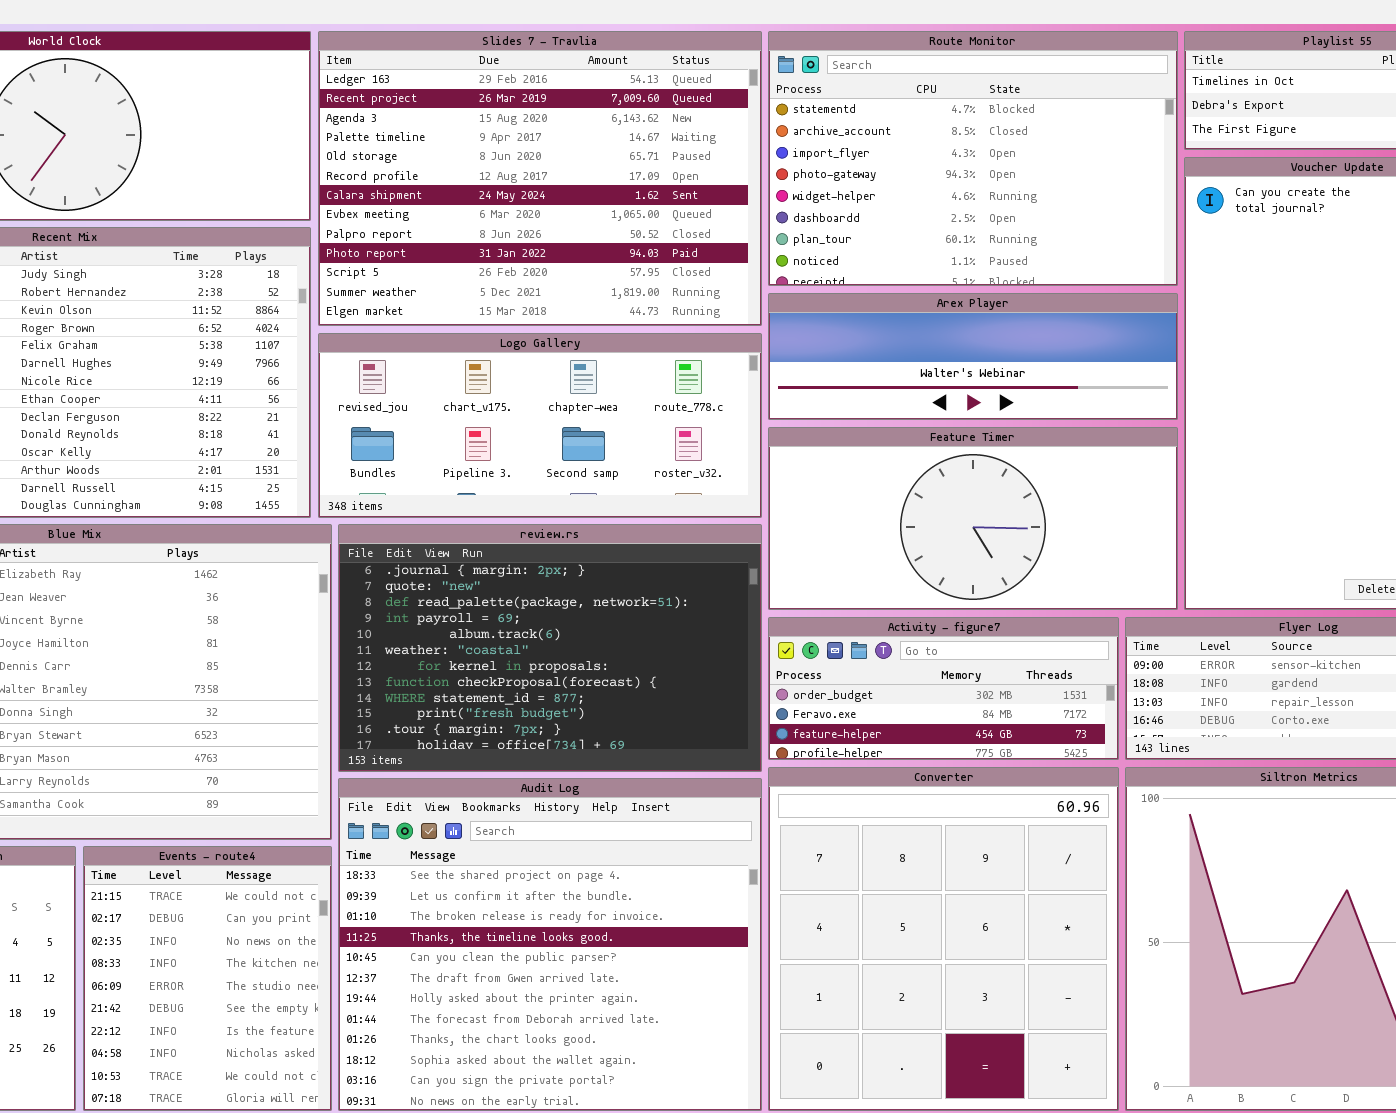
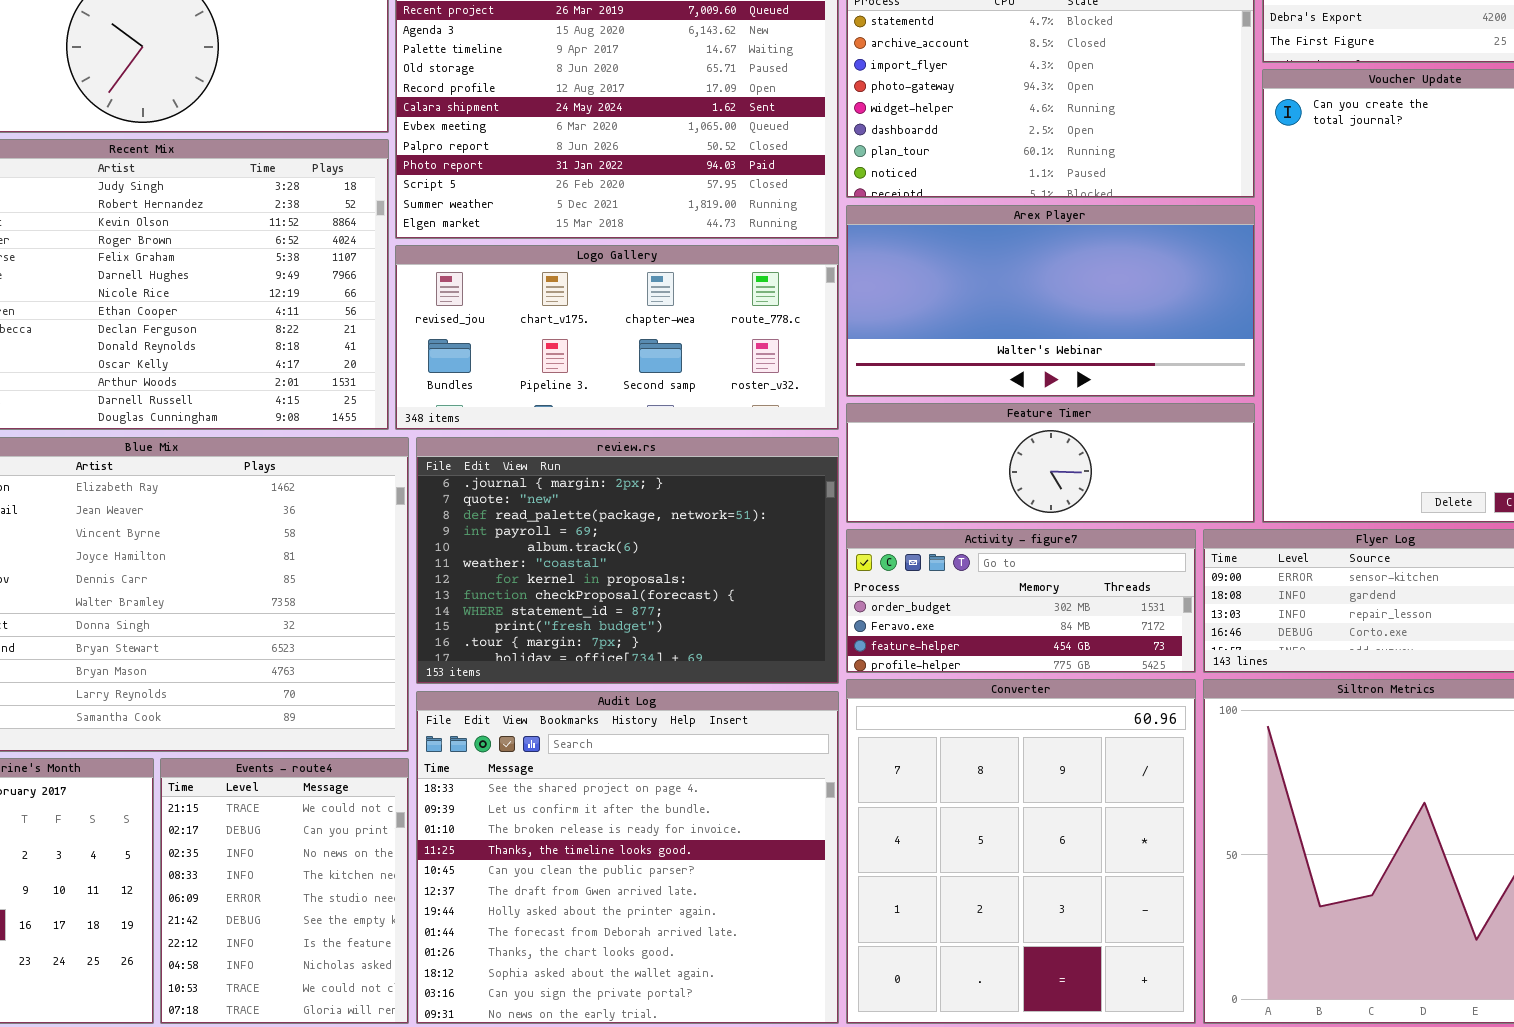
Arex Player: [768,293,1178,420] -> [846,205,1255,397], resized
Feature Timer: [768,427,1178,610] -> [846,403,1255,523], resized

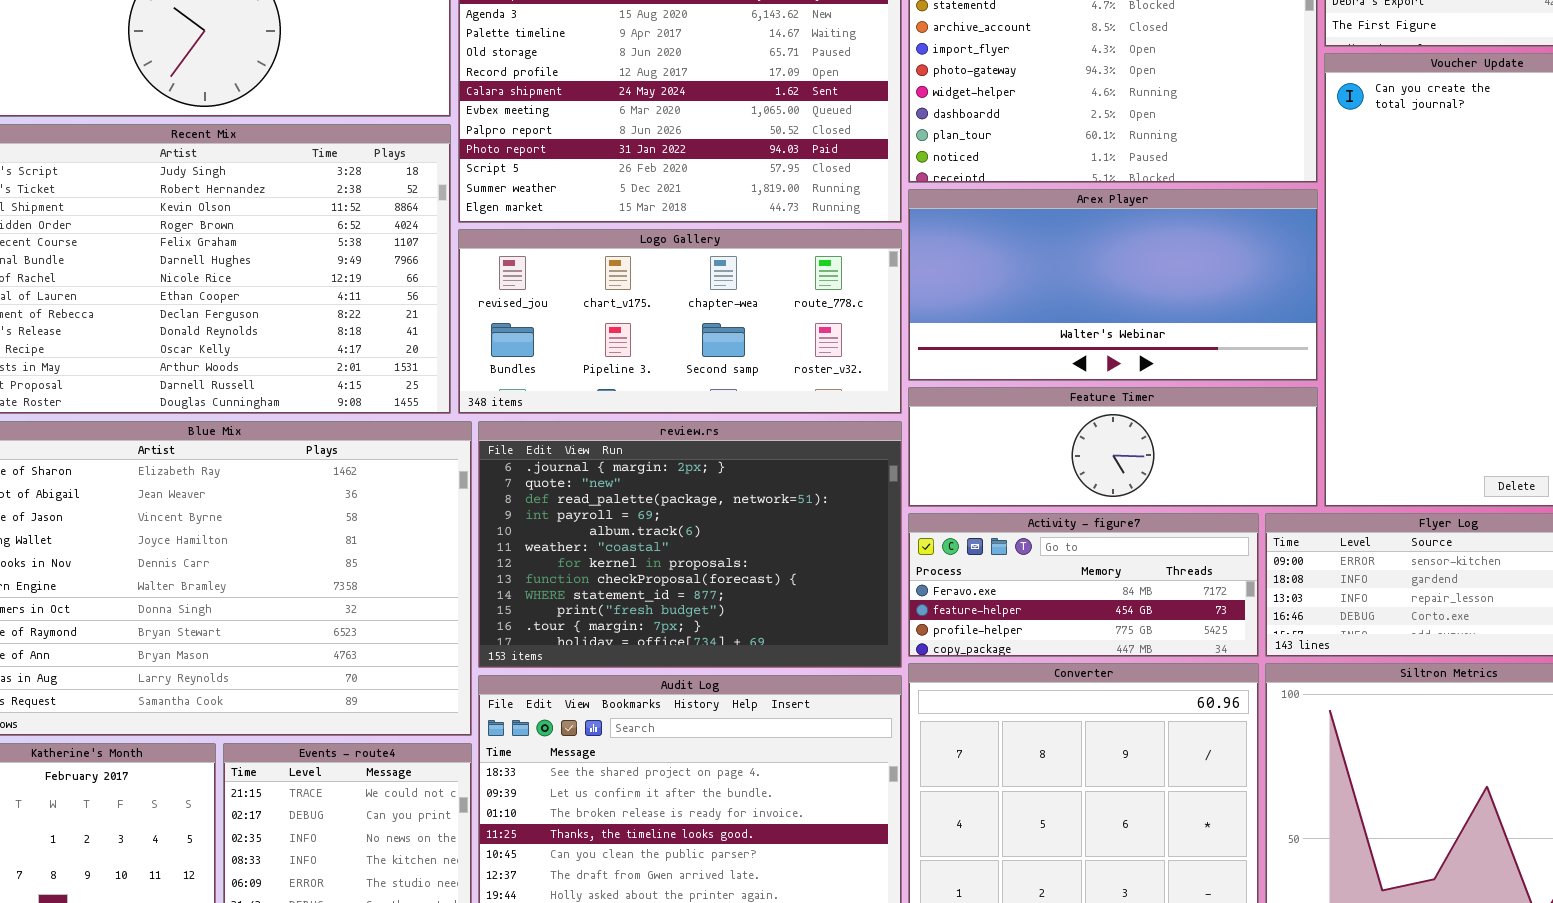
Activity - figure7: [846,529,1196,673] -> [908,513,1259,657], scrolled down 1 row

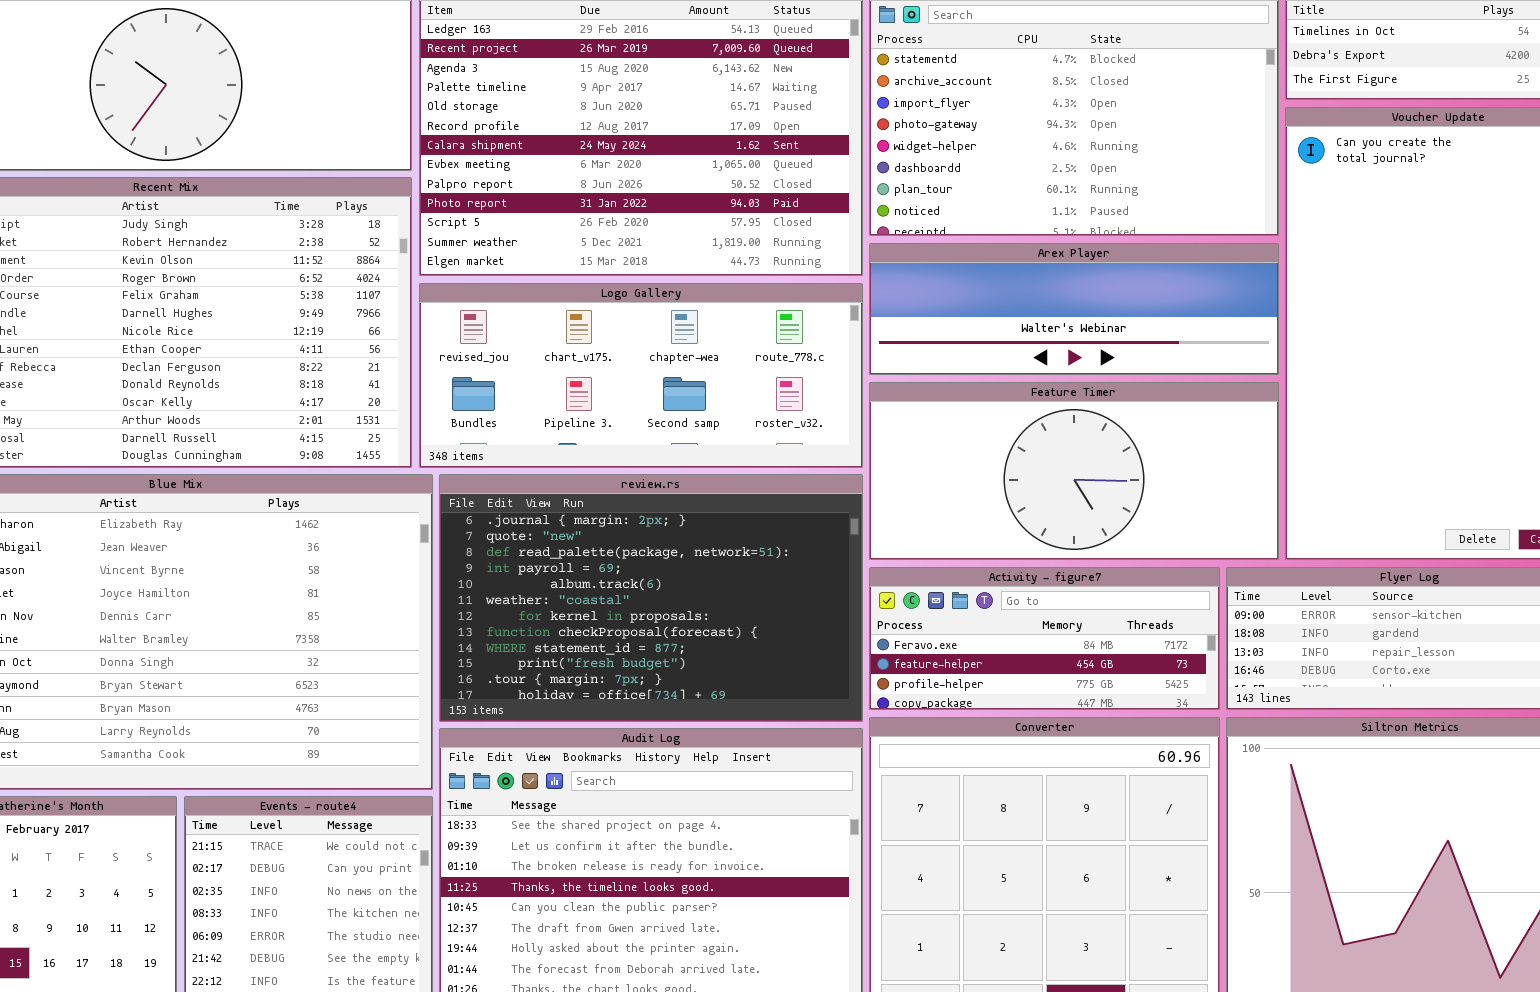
Arex Player: [908,189,1318,381] -> [869,243,1279,375], resized
Feature Timer: [908,387,1318,507] -> [869,382,1279,560], resized

